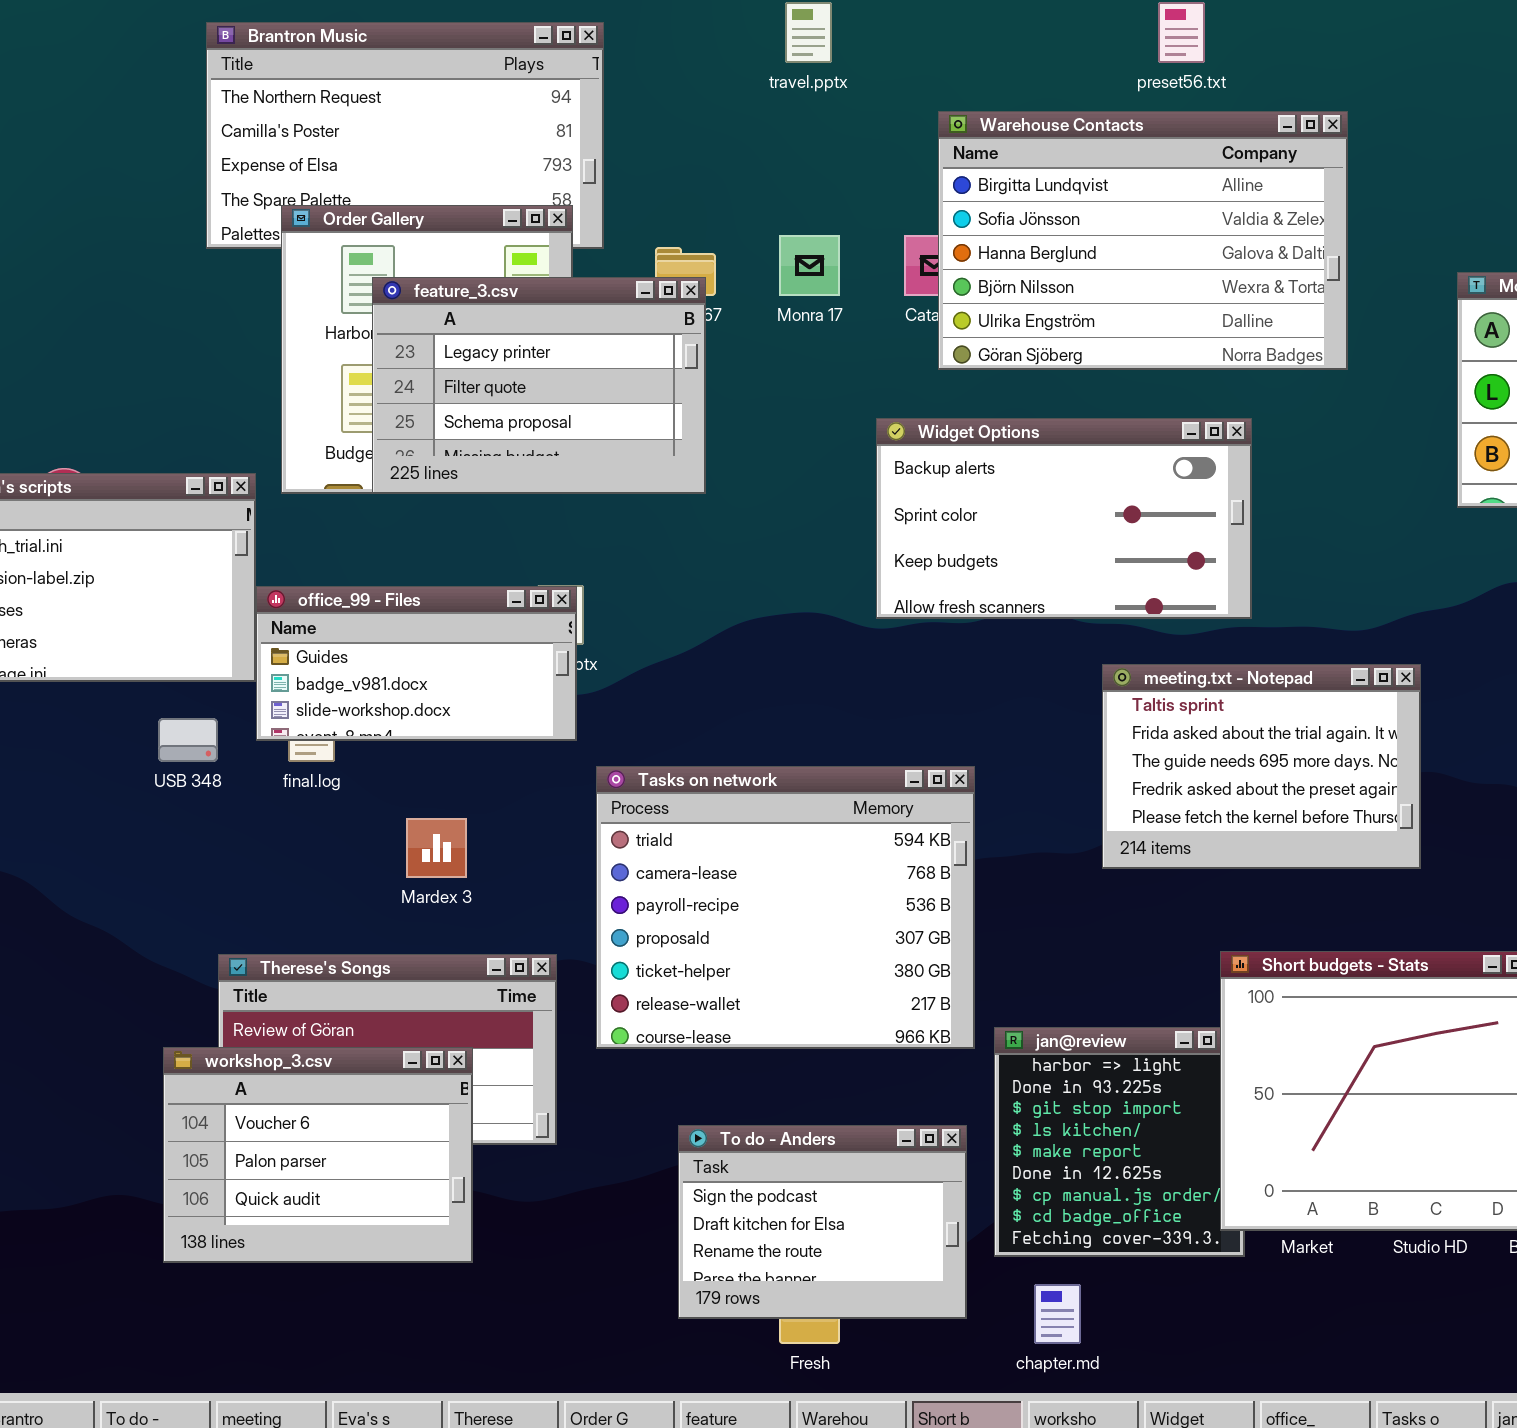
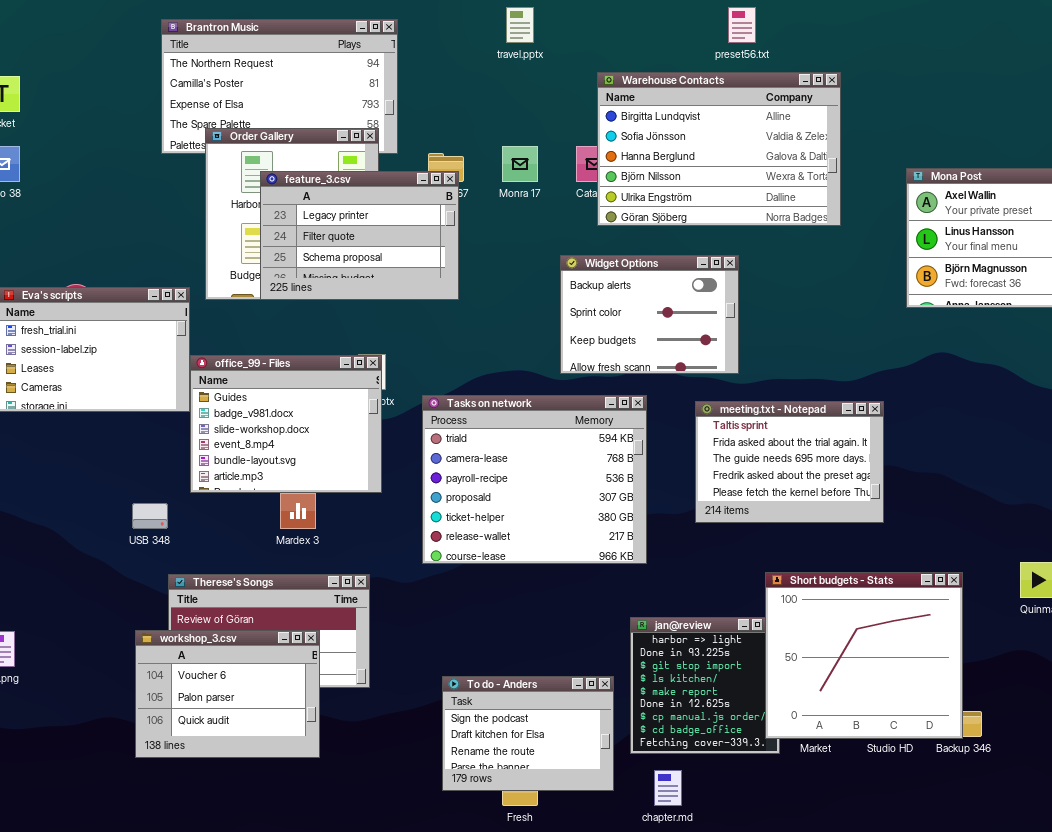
Widget Options: [876,418,1252,619] -> [560,255,739,374], resized
office_99 - Files: [256,586,577,741] -> [190,355,382,493], resized
USB 348: [158,718,218,762] -> [132,503,168,529], moved
Tasks on network: [596,766,975,1049] -> [422,395,647,564], moved

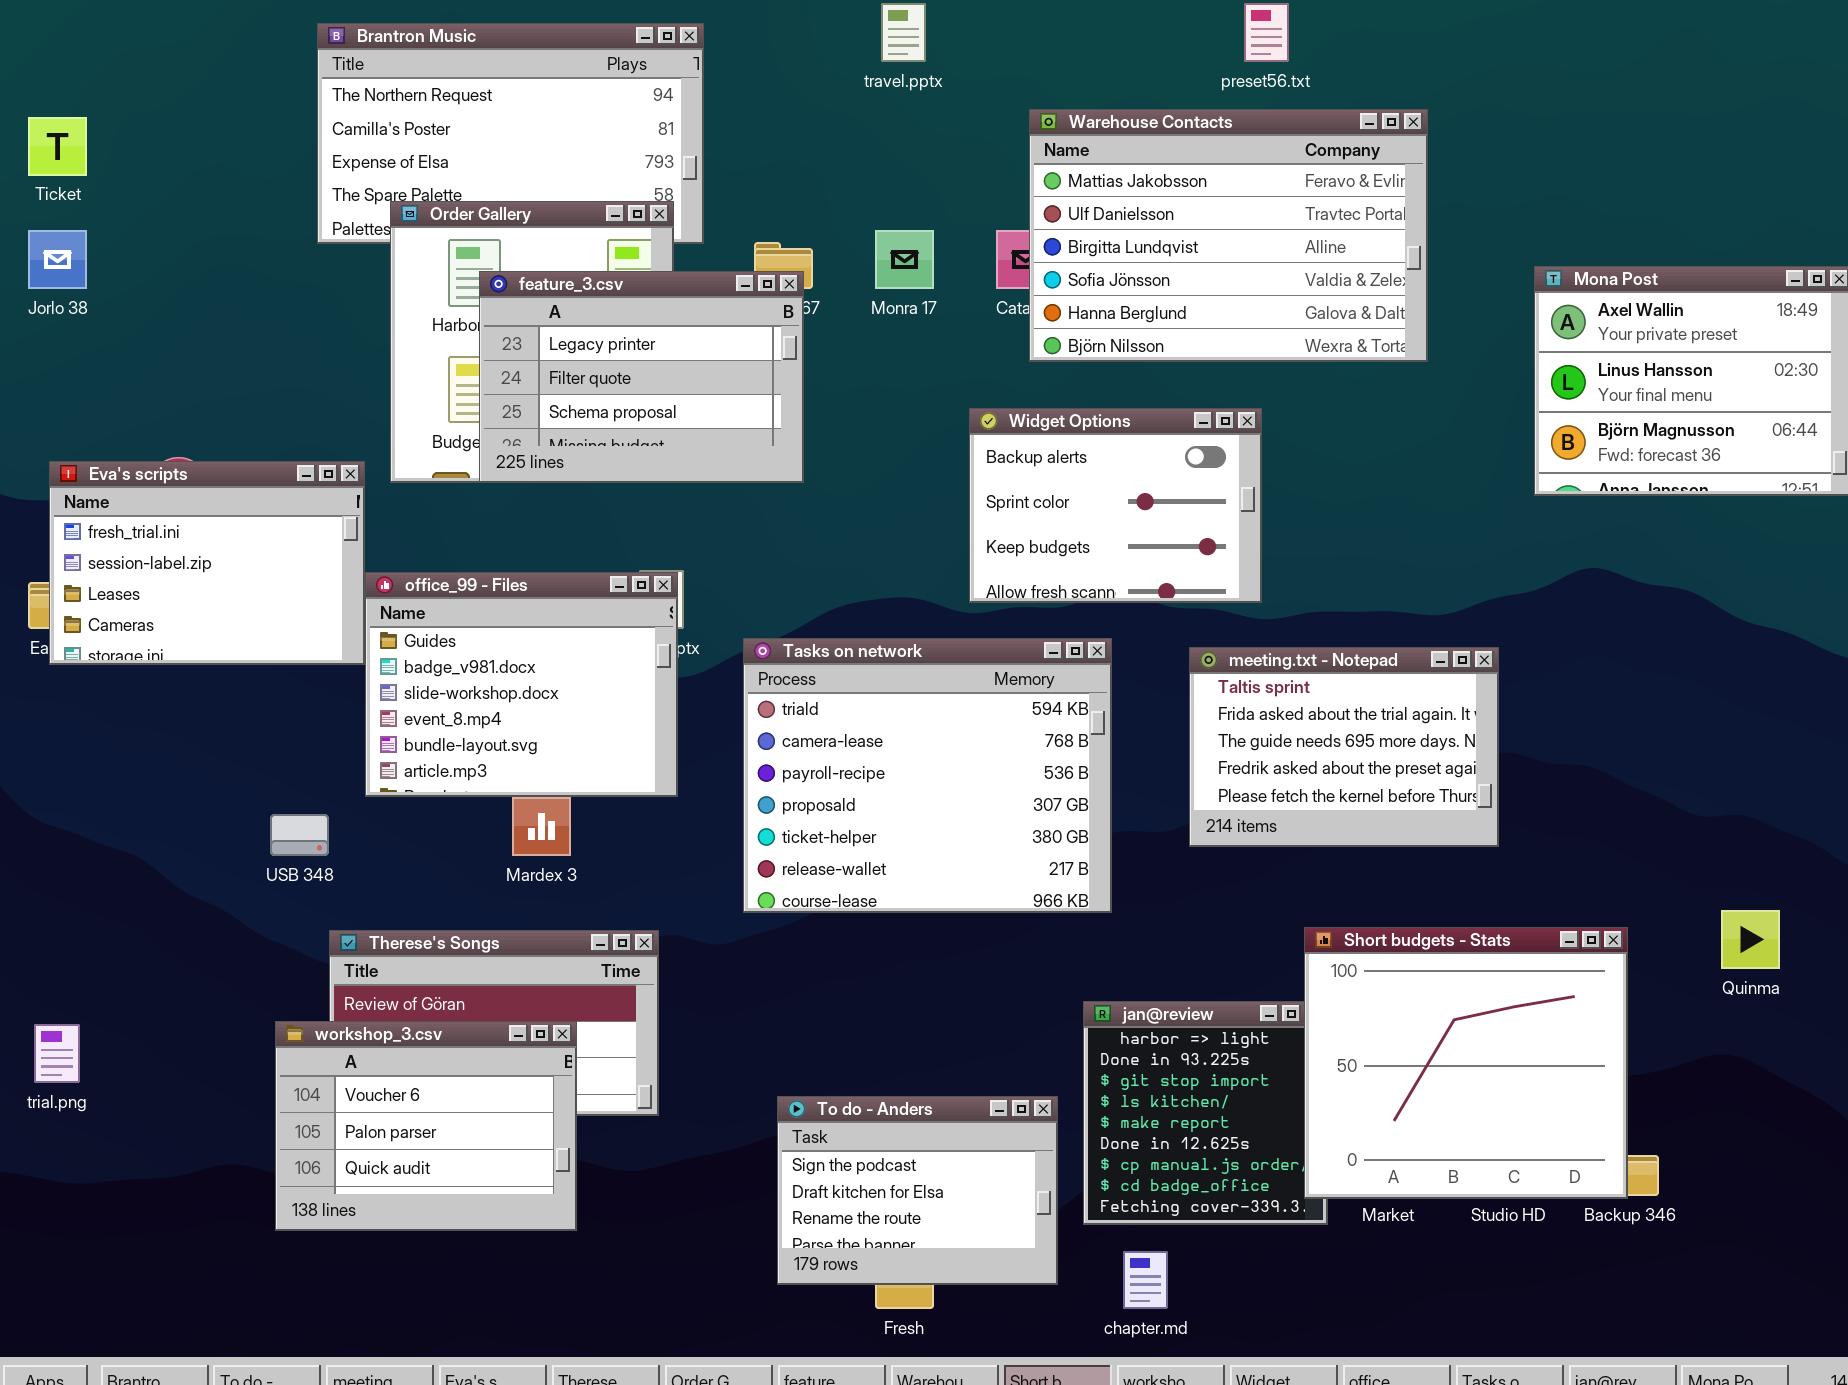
Warehouse Contacts: [597,72,841,226] -> [1029,109,1428,362], scrolled up 2 rows

